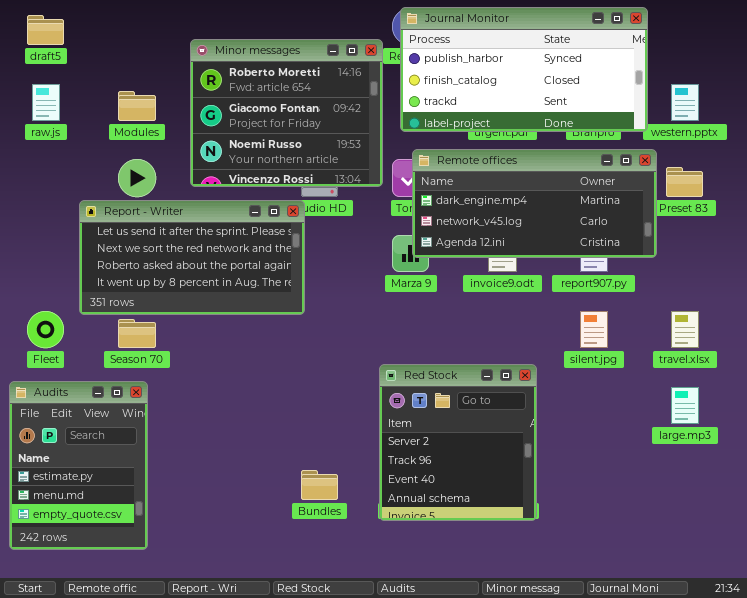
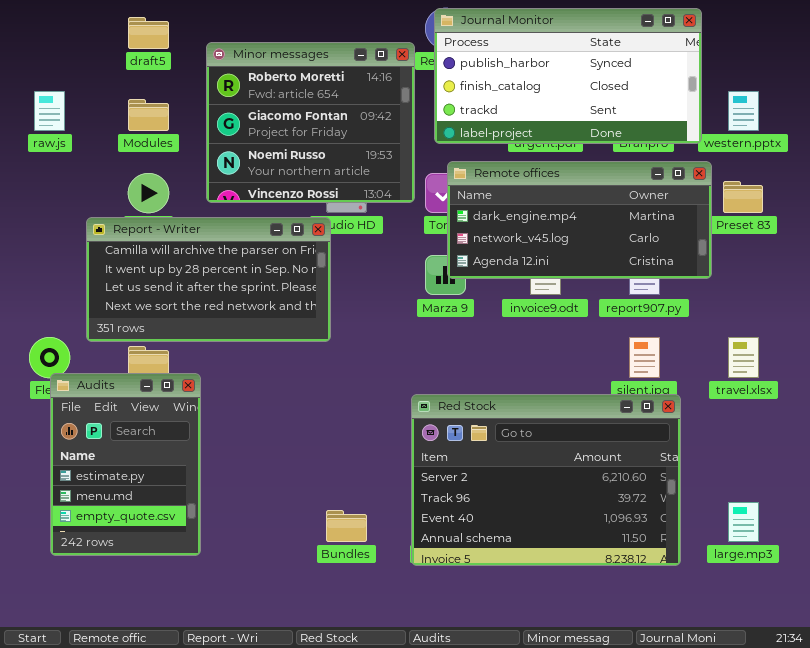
draft5: [27,15,64,45] -> [128,17,169,49], moved
Report - Writer: [79,200,305,315] -> [86,217,331,342], scrolled up 2 rows
Red Stock: [379,364,537,521] -> [411,394,681,566], resized
Audits: [9,381,148,550] -> [50,373,201,556], moved
large.mp3: [671,387,699,424] -> [728,502,759,542], moved

